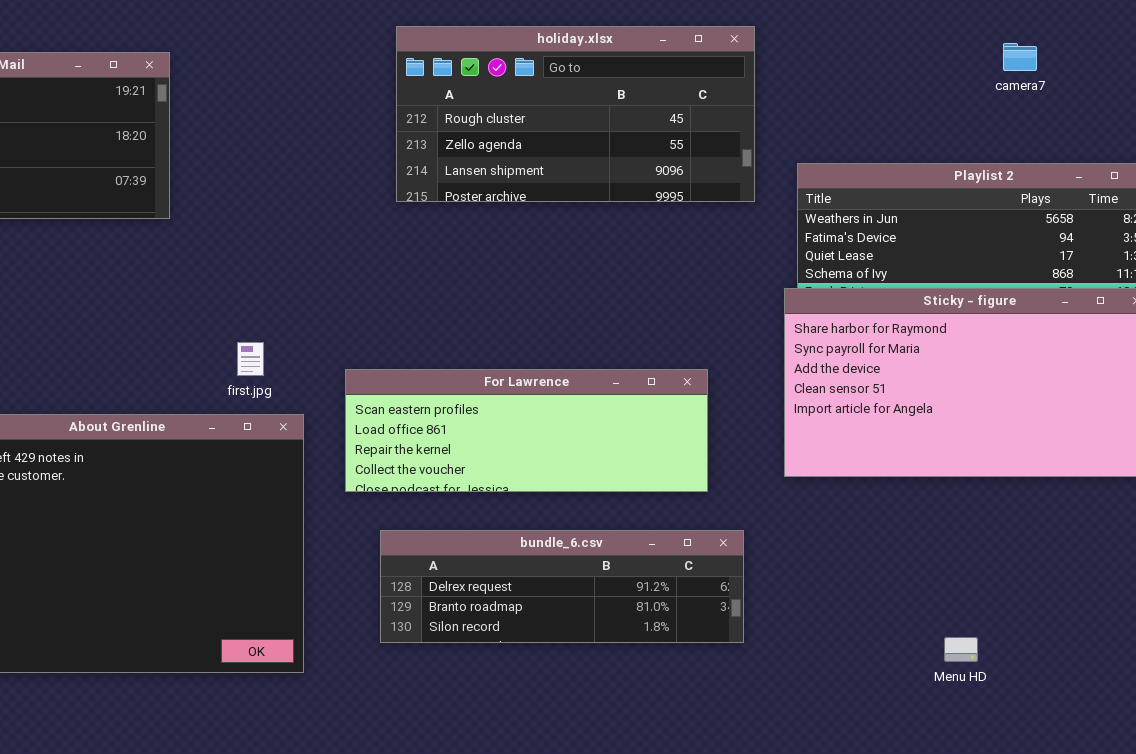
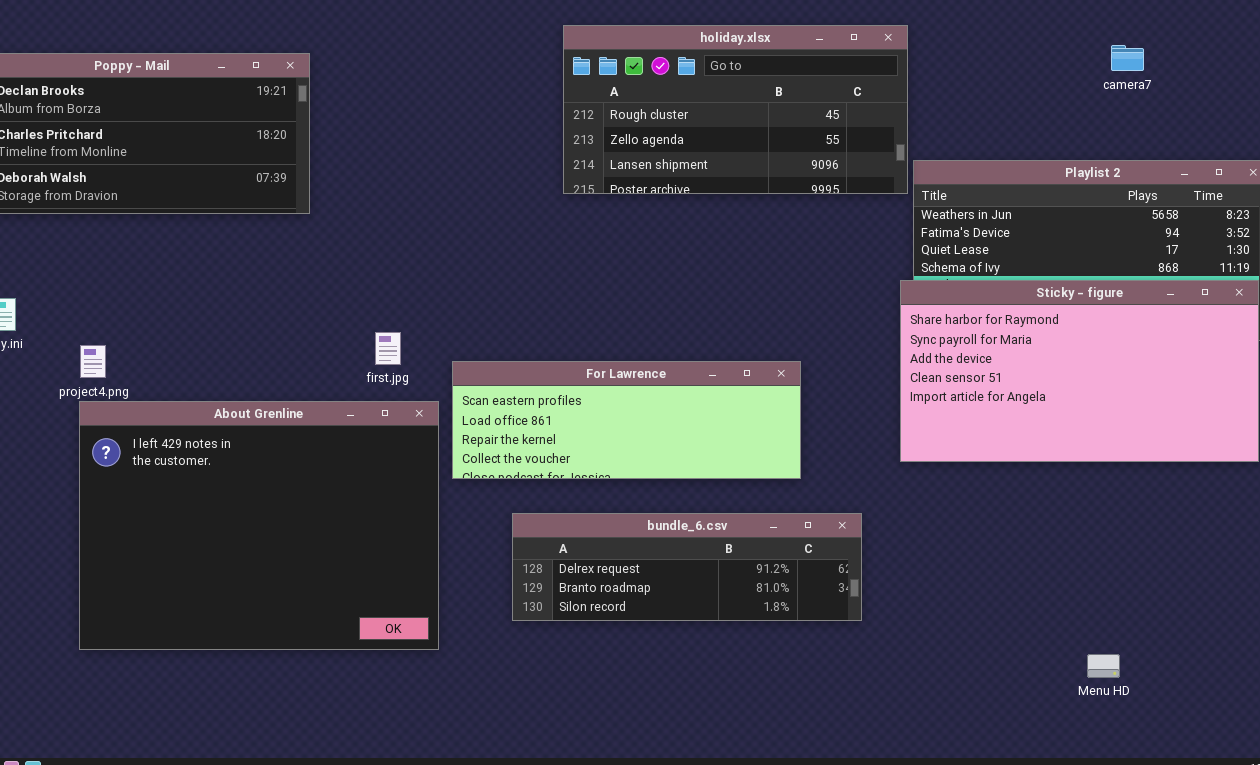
holiday.xlsx: [396,26,755,202] -> [563,25,908,194], moved
For Lawrence: [345,369,708,492] -> [452,361,801,479], moved
Menu HD: [944,637,978,662] -> [1087,654,1120,678], moved

